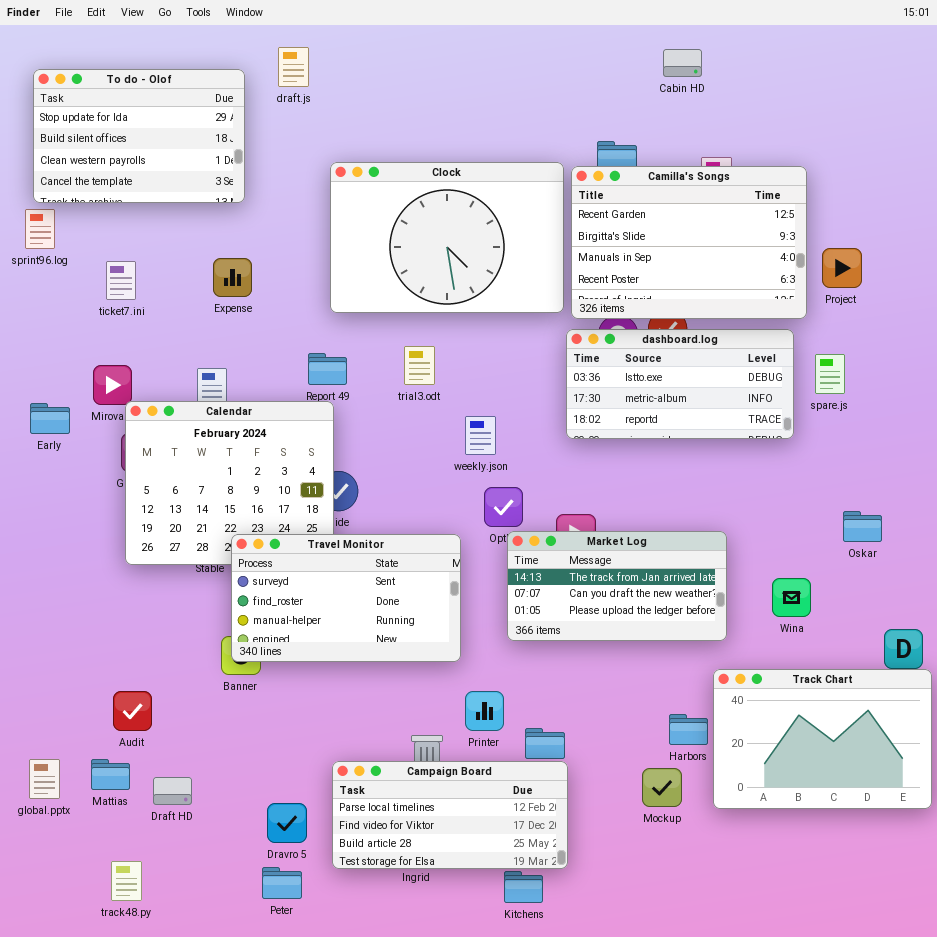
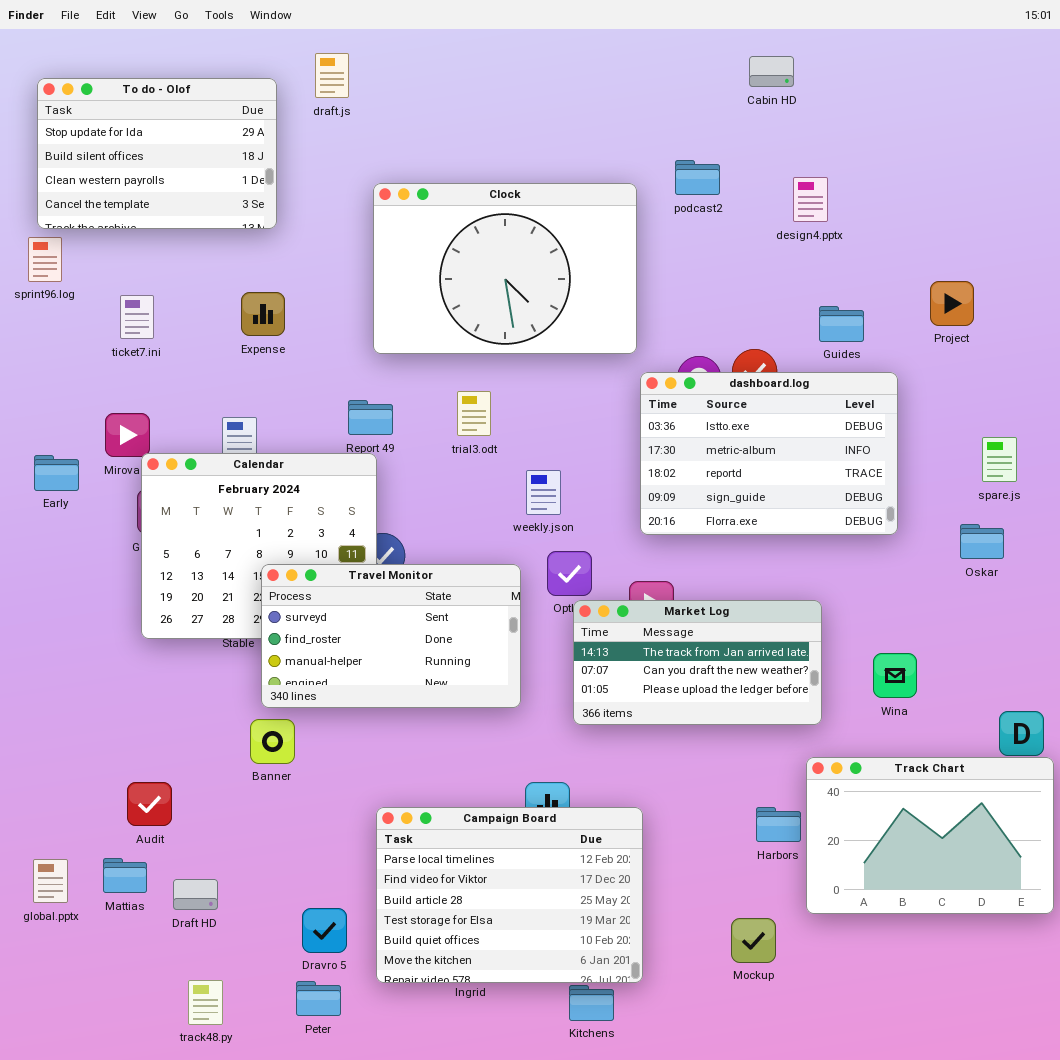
Camilla's Songs: [571,166,807,319] -> none, closed
dashboard.log: [566,329,794,439] -> [640,372,898,535], resized
spare.js: [815,354,845,394] -> [982,437,1017,482], moved
Oskar: [843,511,882,542] -> [960,524,1004,559], moved
Travel Monitor: [231,534,461,662] -> [261,564,521,708], moved
Campaign Board: [332,761,568,869] -> [376,807,643,983], resized
Mockup: [642,768,682,807] -> [731,918,776,963], moved
track48.py: [111,861,142,901] -> [188,980,223,1025], moved

